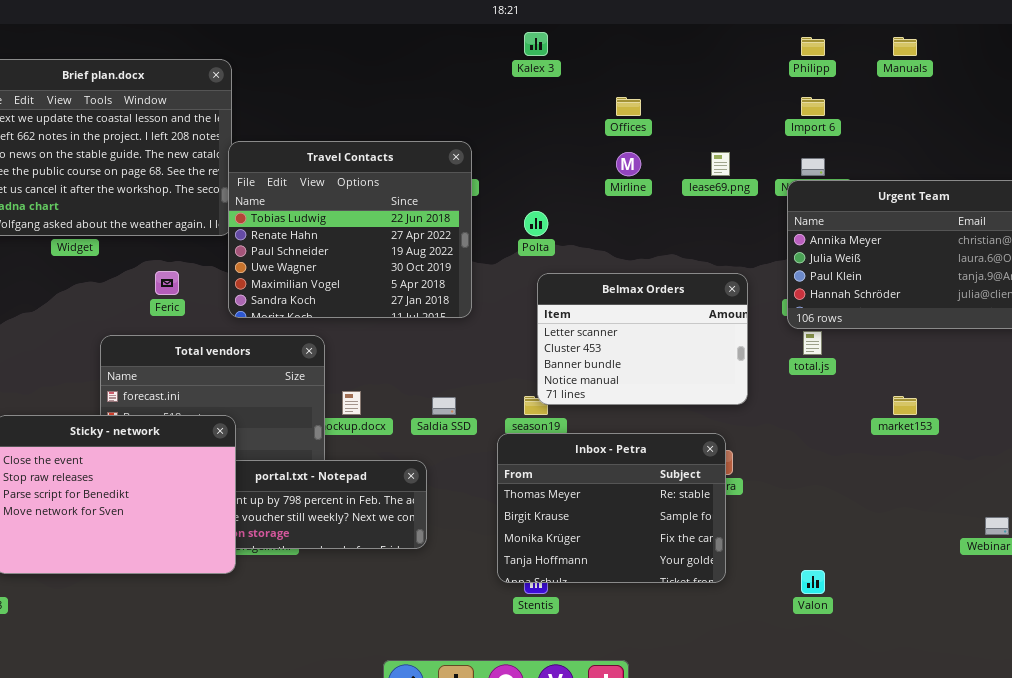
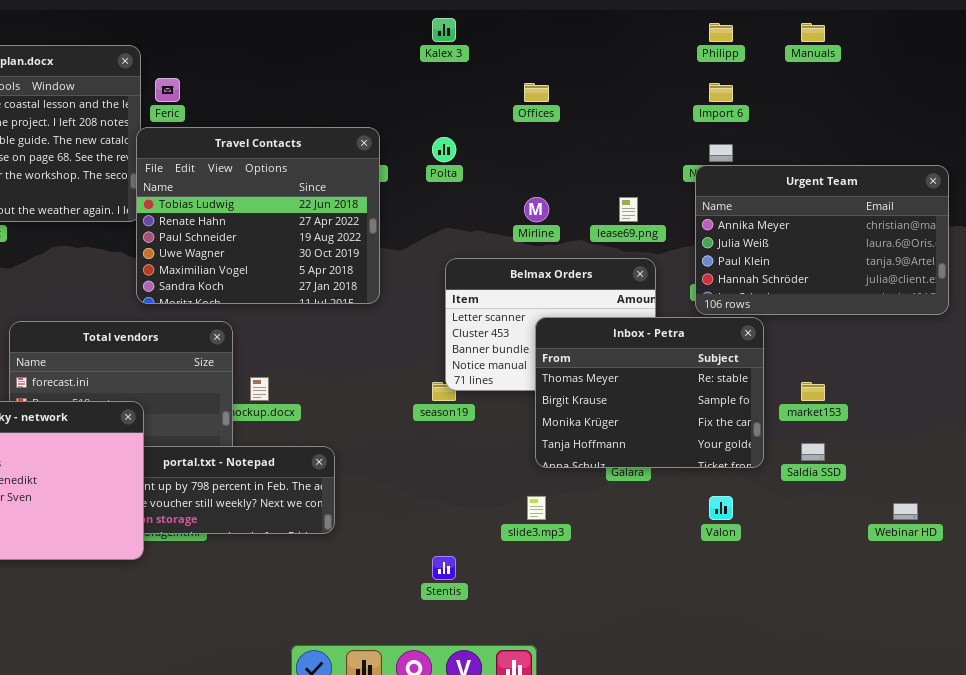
Mirline: [616,152,641,176] -> [524,197,549,222], moved
lease69.png: [711,152,730,176] -> [619,197,638,222], moved
Polta: [524,211,548,236] -> [432,137,456,162], moved
Feric: [155,271,179,295] -> [155,78,180,102], moved
Saldia SSD: [432,397,456,415] -> [801,443,825,461], moved
Inbox - Petra: [497,433,726,583] -> [535,317,764,468], moved
Valon: [801,570,825,594] -> [709,496,733,520], moved

